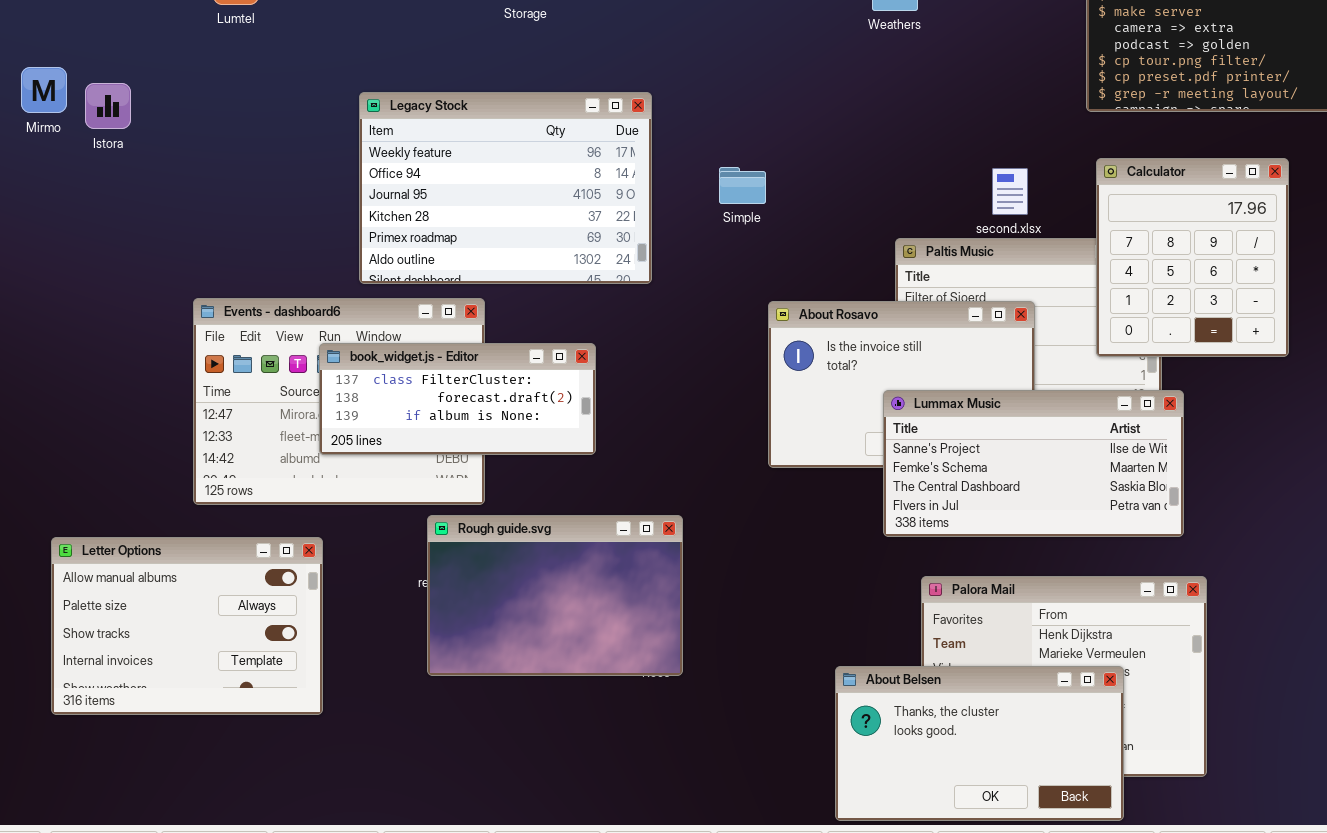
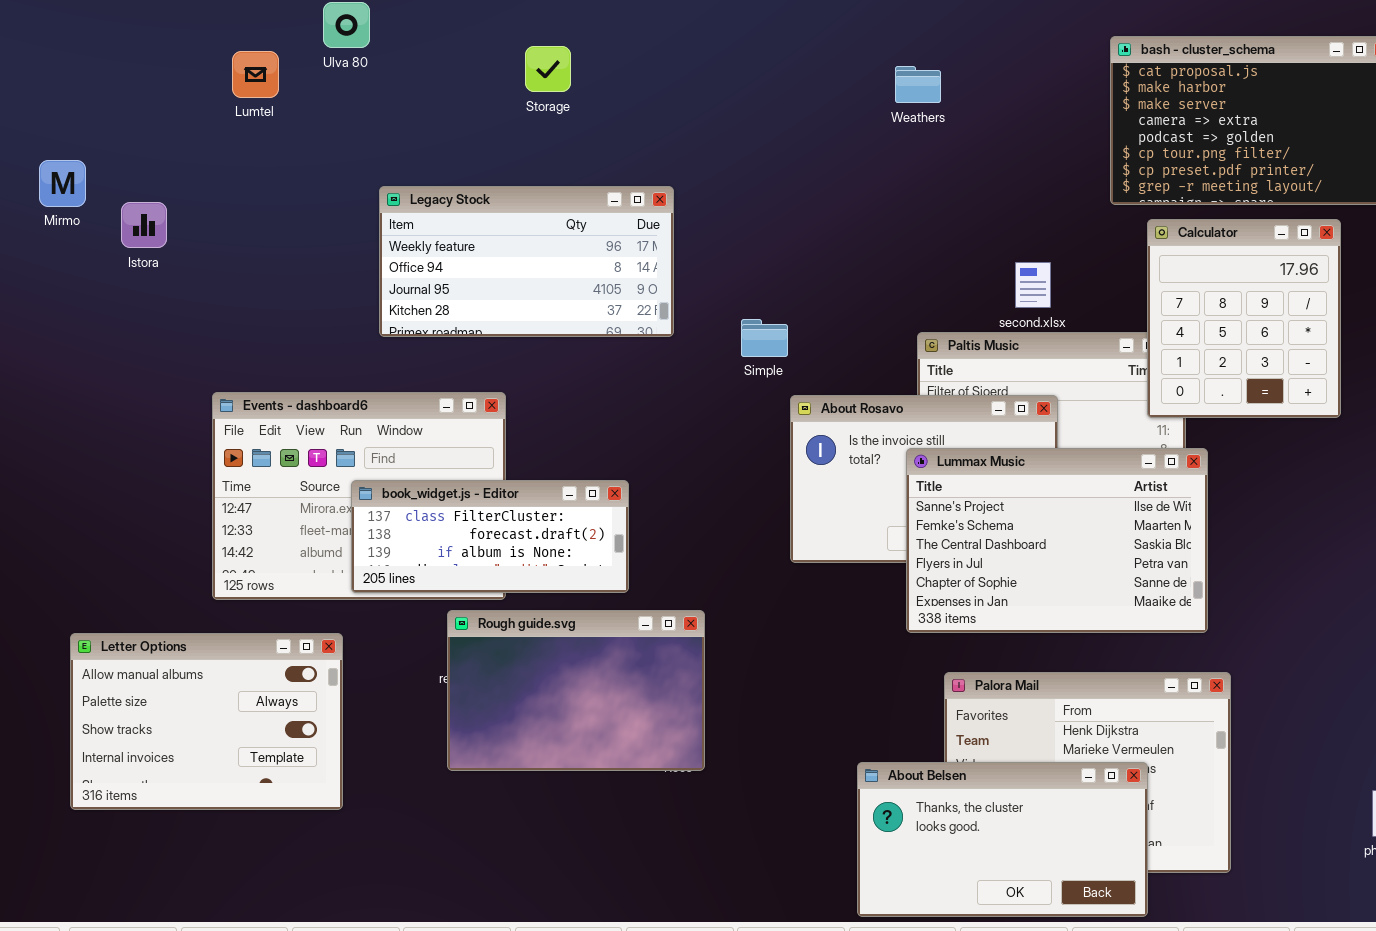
Istora: [85,83,131,129] -> [121,202,167,248], moved
Legacy Stock: [359,92,652,284] -> [379,186,674,337], resized
Calculator: [1096,158,1289,357] -> [1147,219,1341,418], moved
Simple: [719,167,766,204] -> [741,319,788,357], moved
book_widget.js - Editor: [319,343,596,455] -> [351,480,629,593], moved
Lummax Music: [883,390,1184,537] -> [906,448,1208,633], resized

